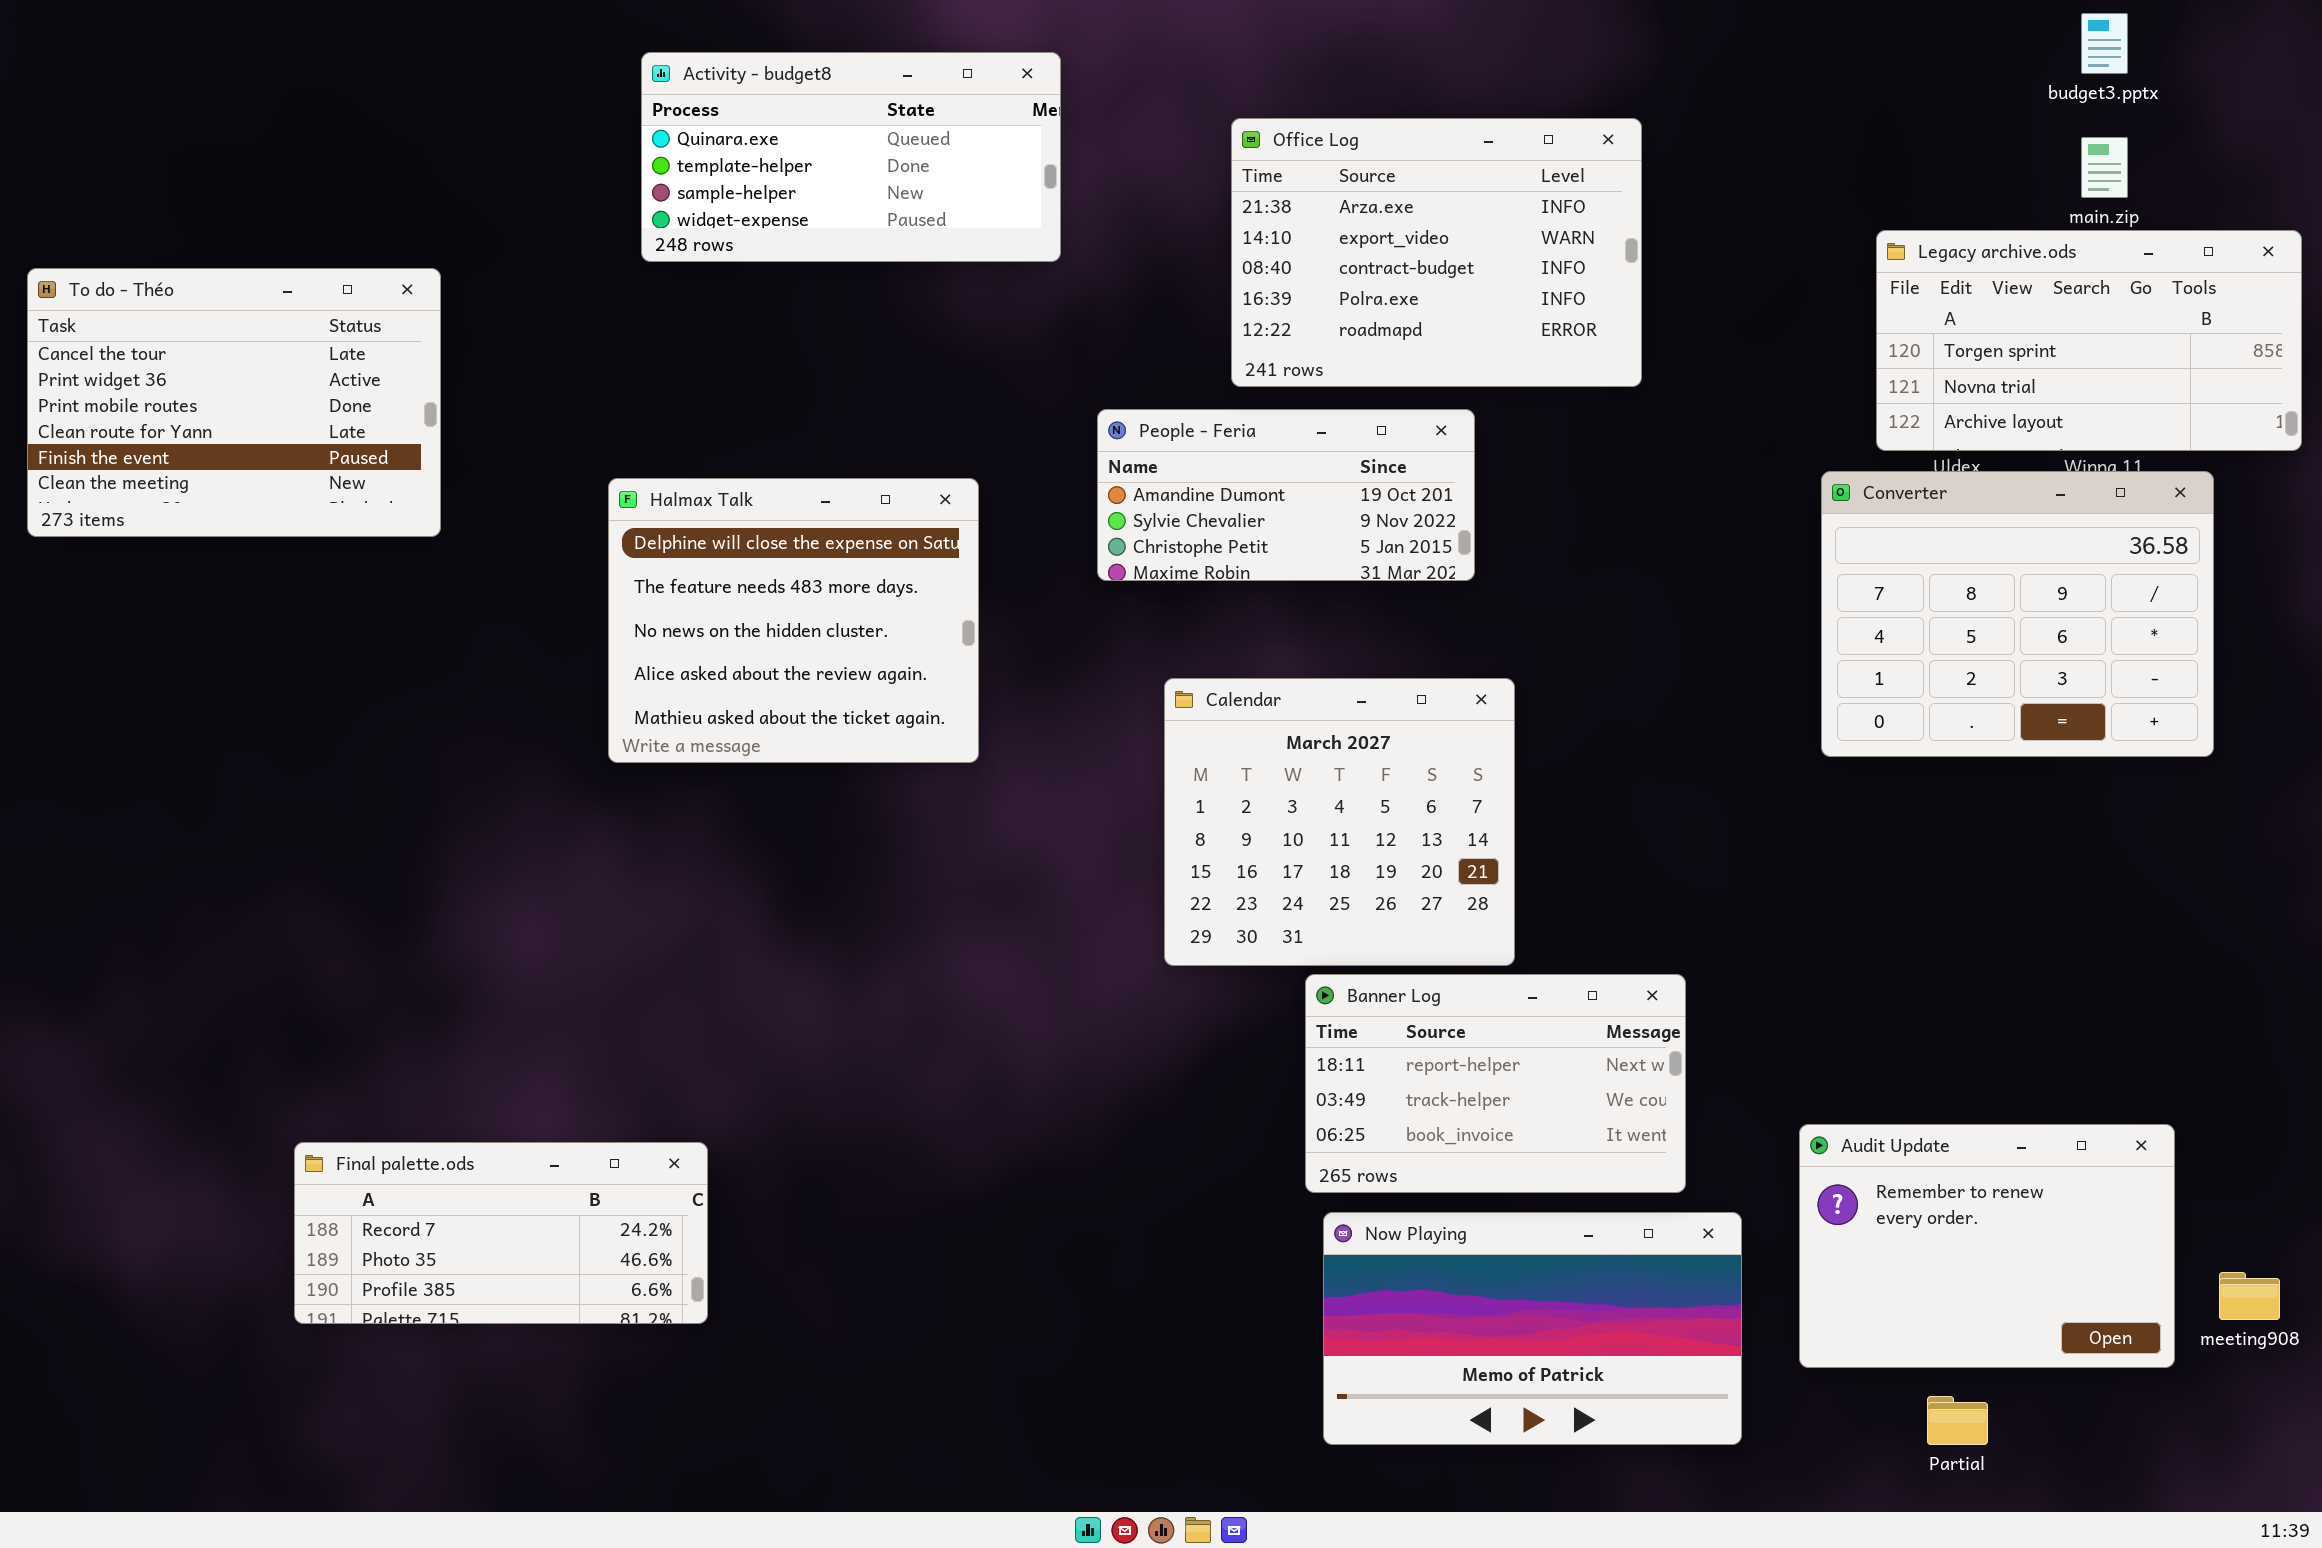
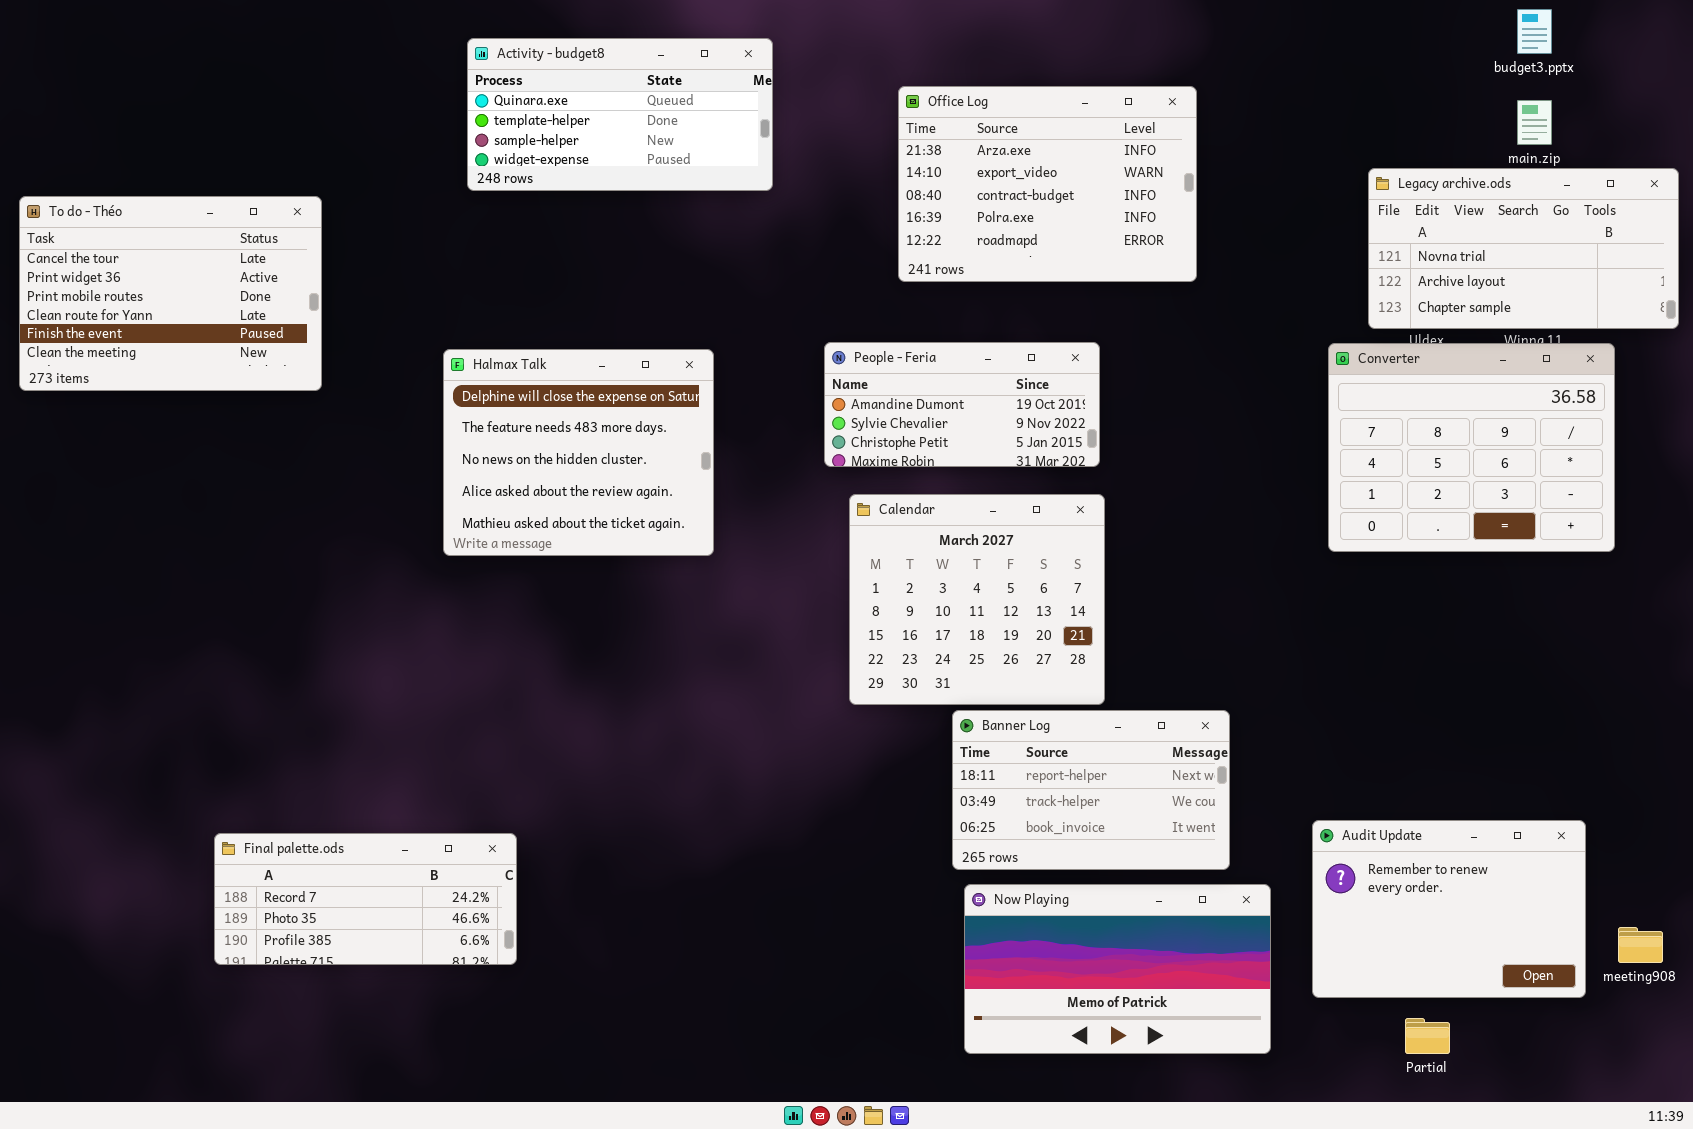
Legacy archive.ods: [1876,230,2302,451] -> [1368,168,1679,329], scrolled down 1 row
People - Feria: [1097,409,1475,581] -> [824,342,1100,467], moved

